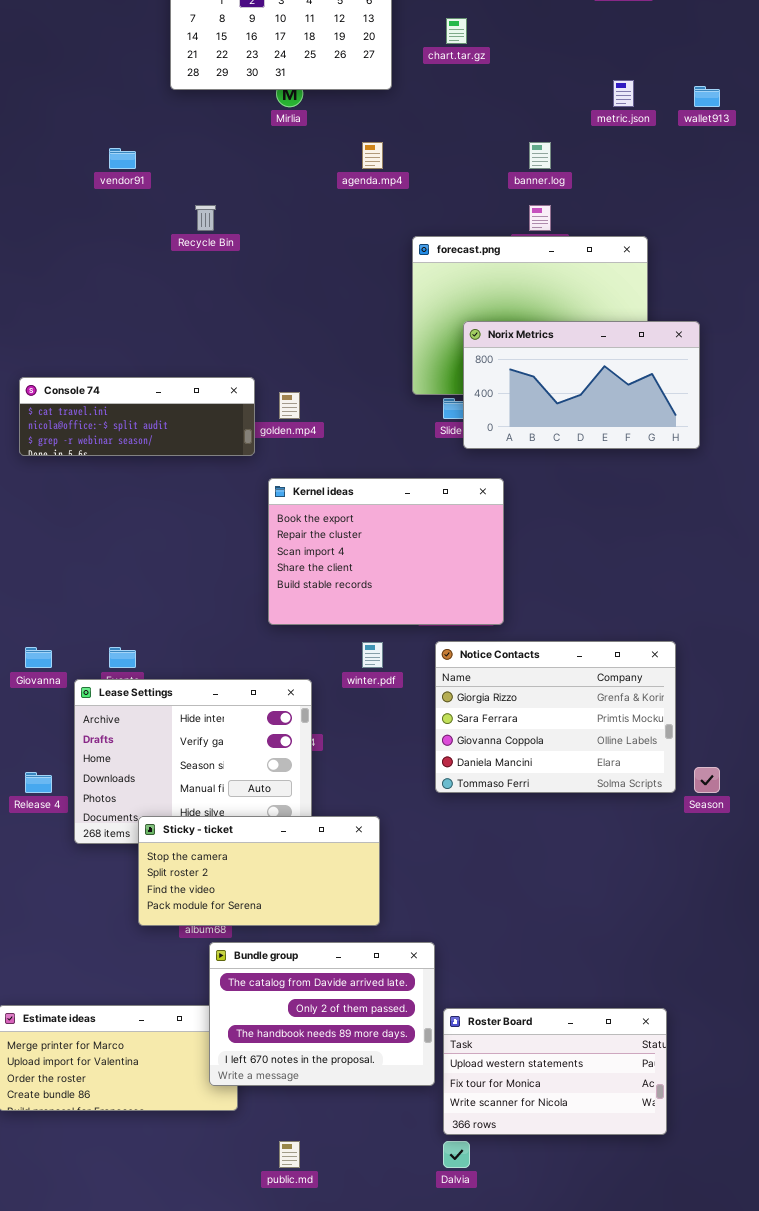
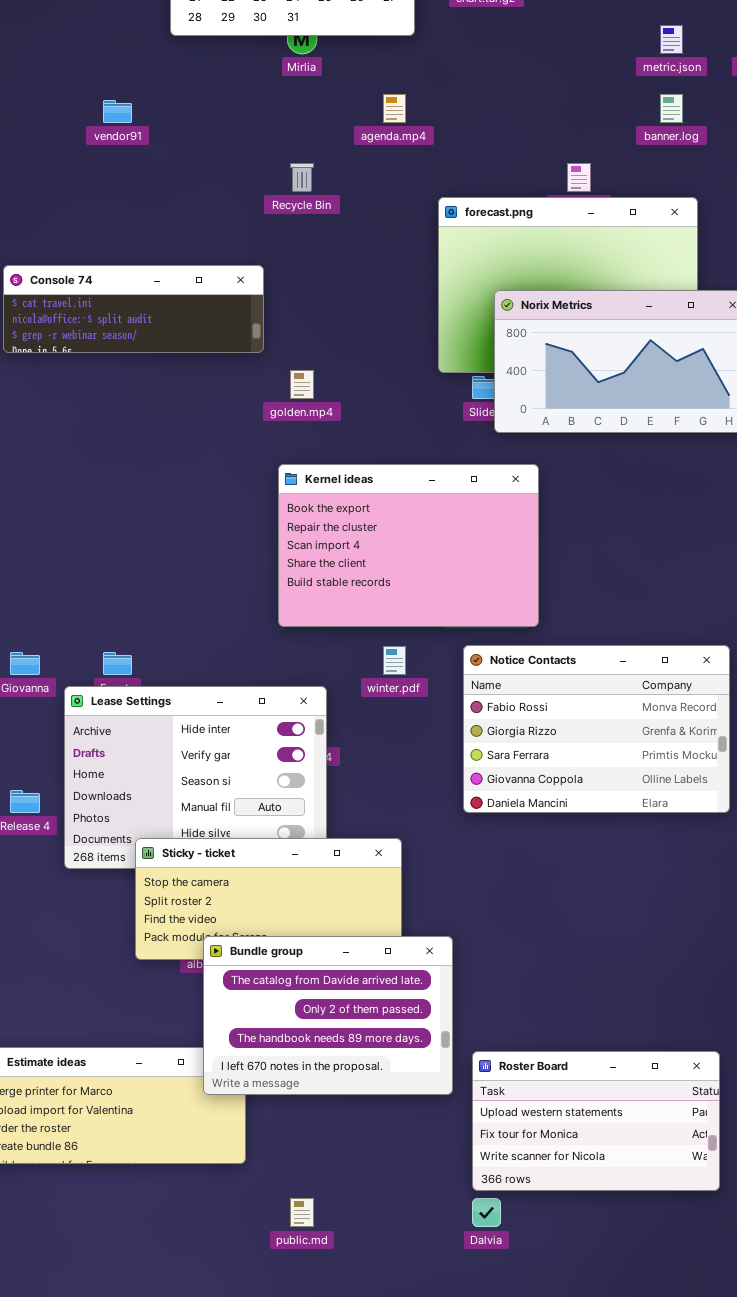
banner.log: [529,142,551,169] -> [660,94,683,123], moved
Recycle Bin: [195,205,216,231] -> [290,163,314,192], moved
Console 74: [19,377,255,456] -> [3,265,264,353], moved
Notice Contacts: [435,641,676,793] -> [463,645,730,813], scrolled up 1 row
Bundle group: [209,942,435,1086] -> [203,936,453,1095], moved

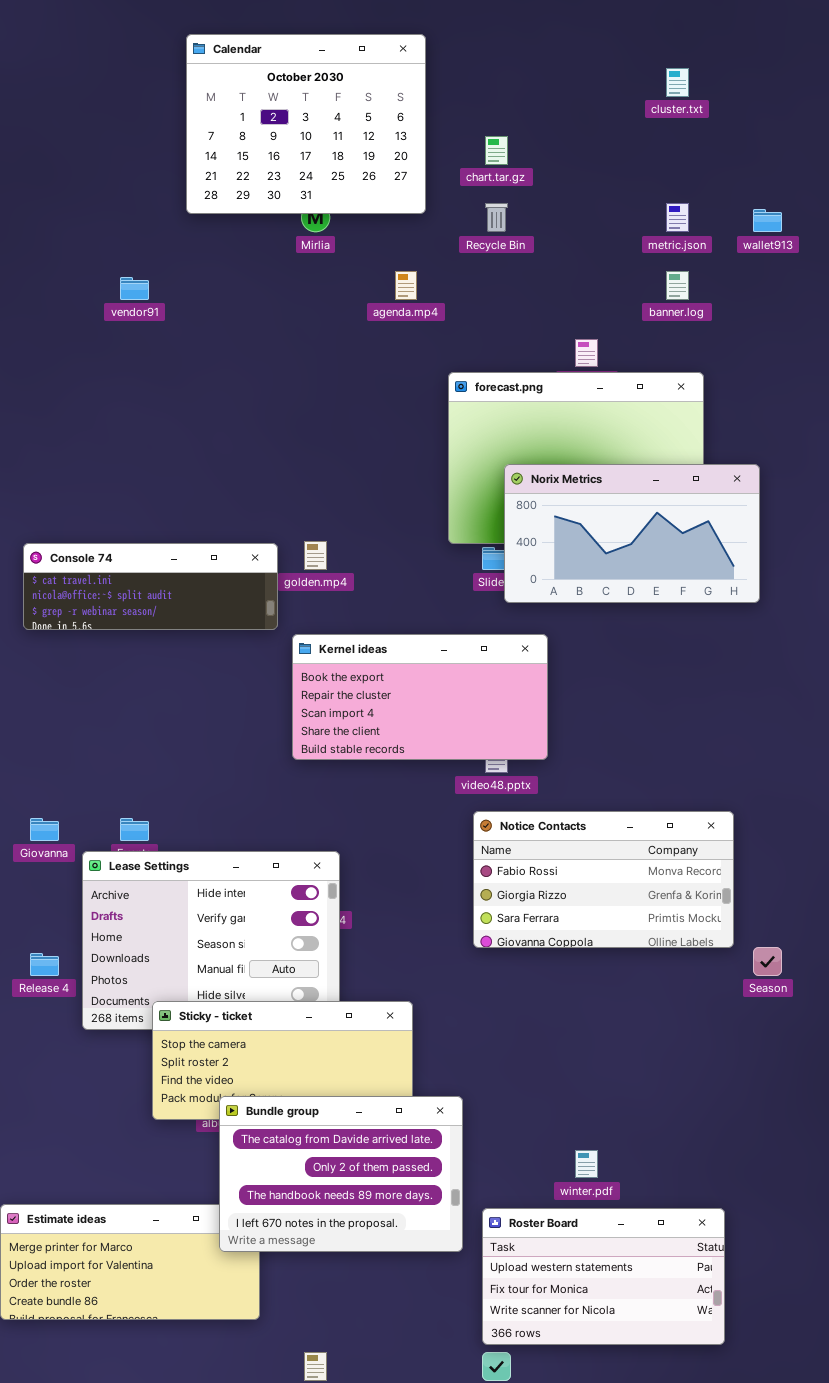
Recycle Bin: [290,163,314,192] -> [485,203,508,232], moved
Console 74: [3,265,264,353] -> [23,543,278,630], moved
Kernel ideas: [278,464,539,627] -> [292,634,548,760], resized
Notice Contacts: [463,645,730,813] -> [473,811,734,948], resized
winter.pdf: [383,646,406,675] -> [575,1150,598,1178], moved

